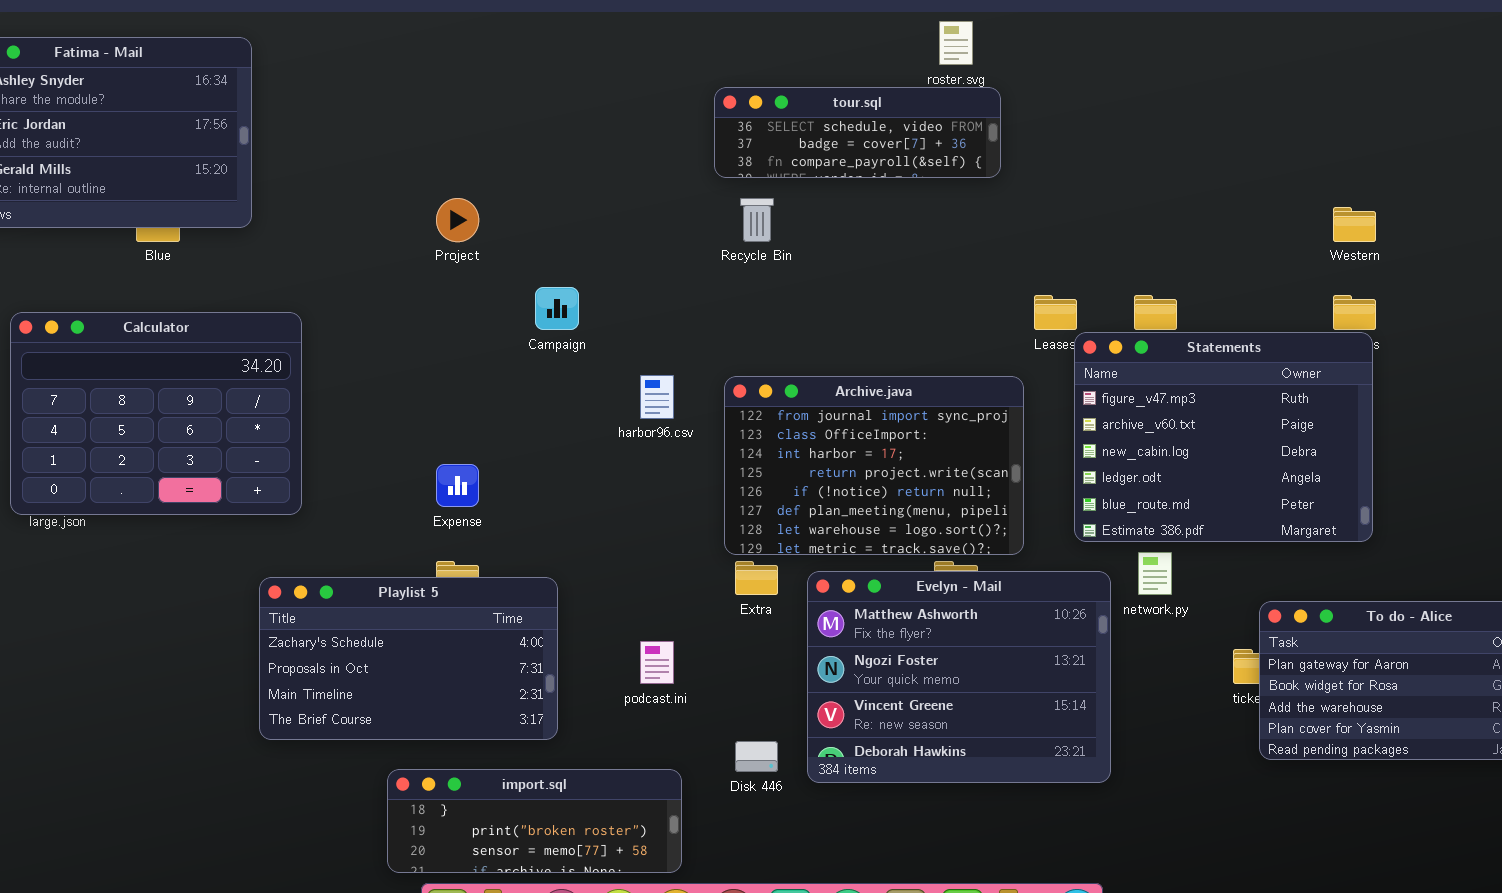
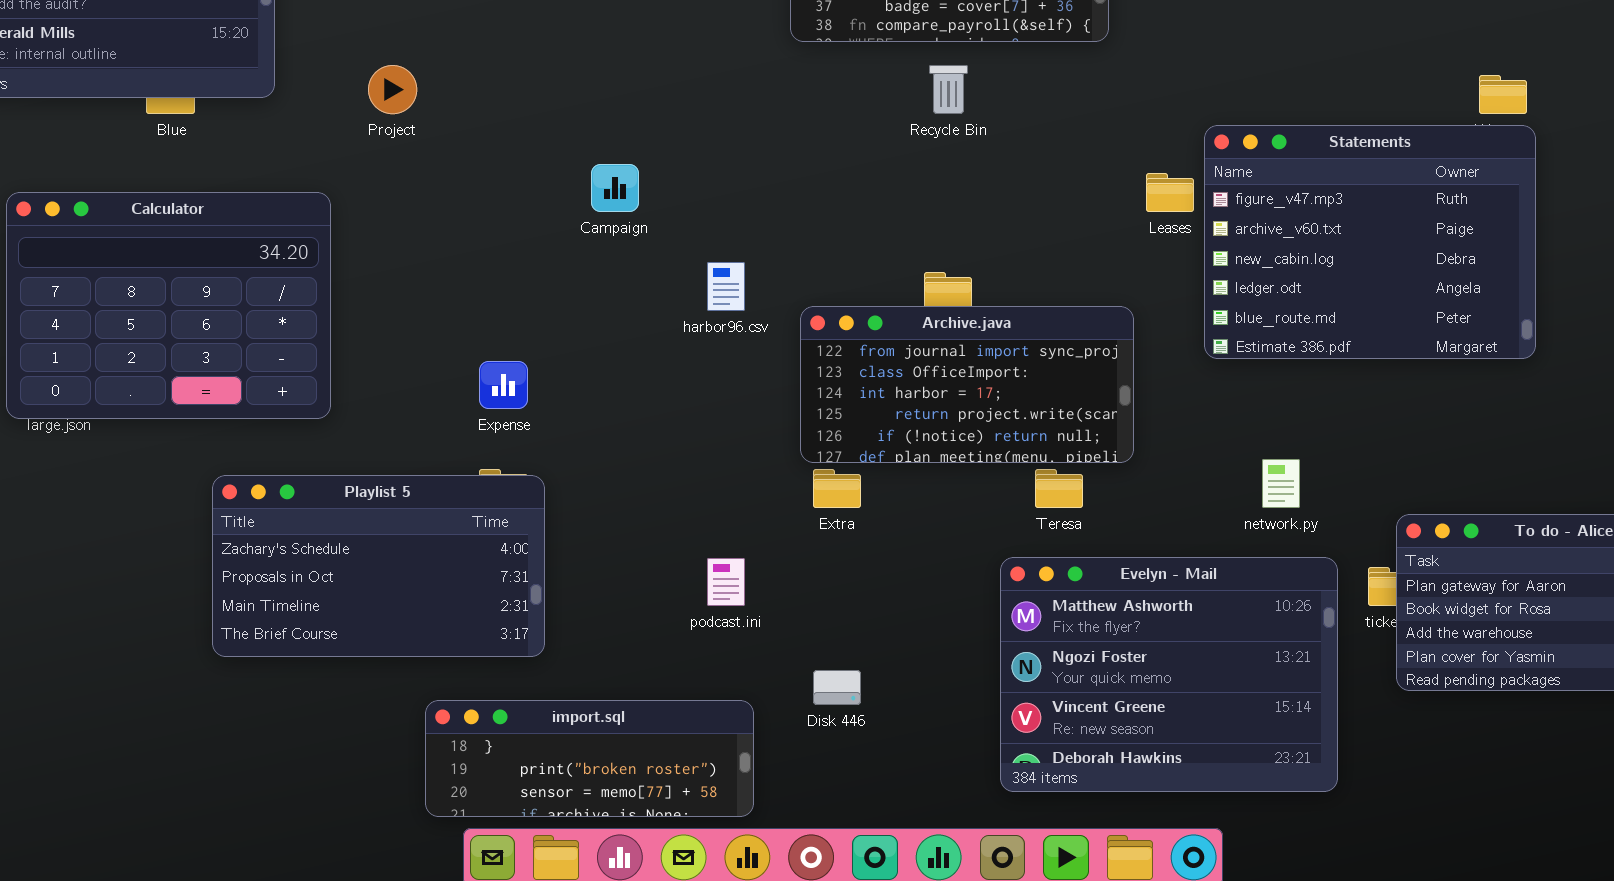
Project: [436,198,479,242] -> [368,65,417,114], moved
Recycle Bin: [740,198,774,242] -> [929,65,968,114], moved
Statements: [1074,332,1373,542] -> [1204,125,1536,359], moved
Archive.java: [724,376,1024,555] -> [800,306,1134,463], resized
Evelyn - Mail: [807,571,1111,783] -> [1000,557,1338,792], moved
Playlist 5: [259,577,558,740] -> [212,475,545,657], moved

